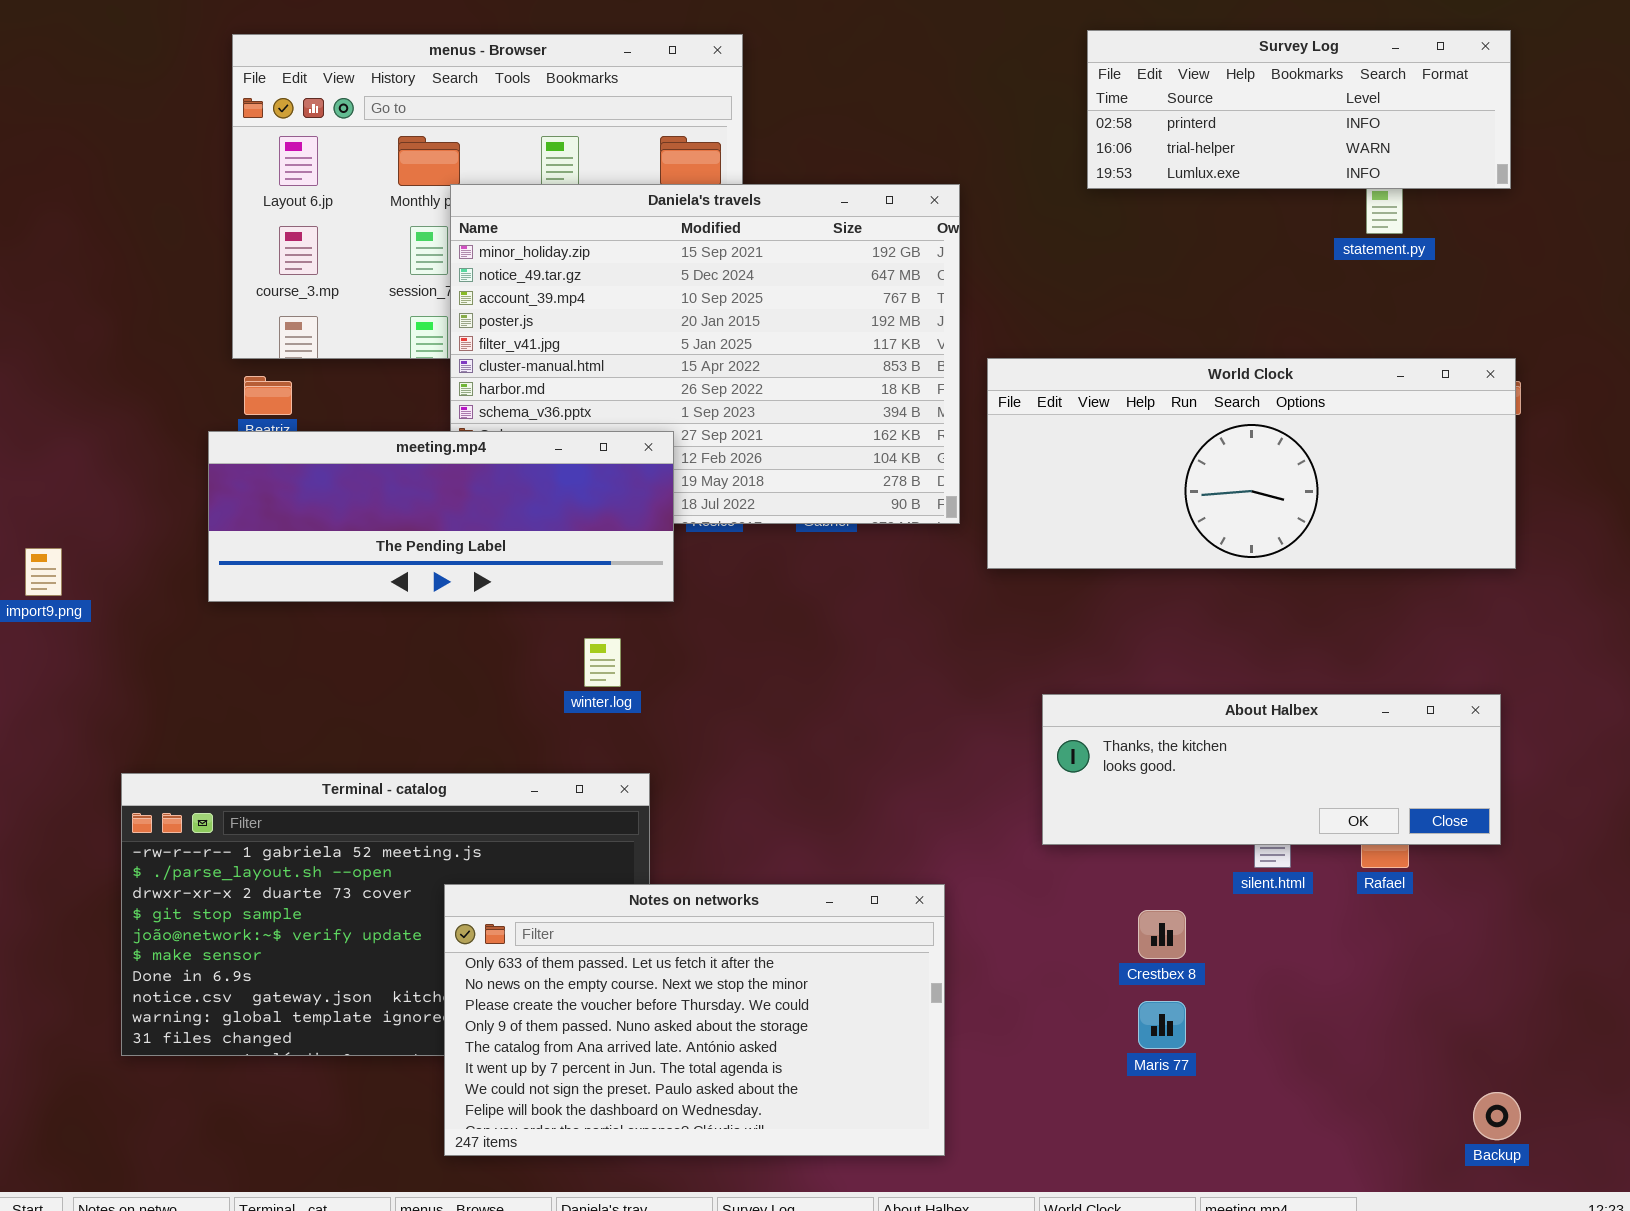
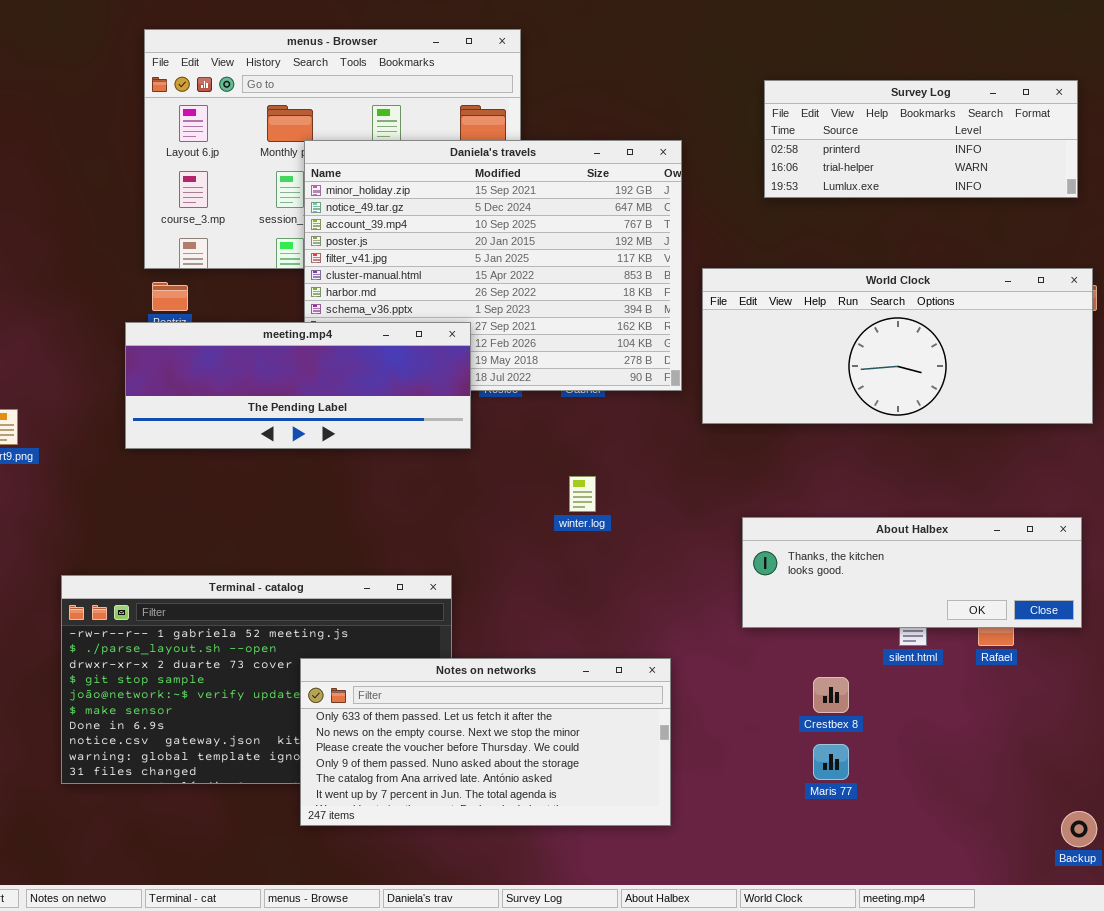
Survey Log: [1087,30,1511,189] -> [764,80,1078,198], moved
winter.log: [584,638,621,687] -> [569,476,596,512], moved
Notes on networks: [444,884,945,1156] -> [300,658,671,826], resized

